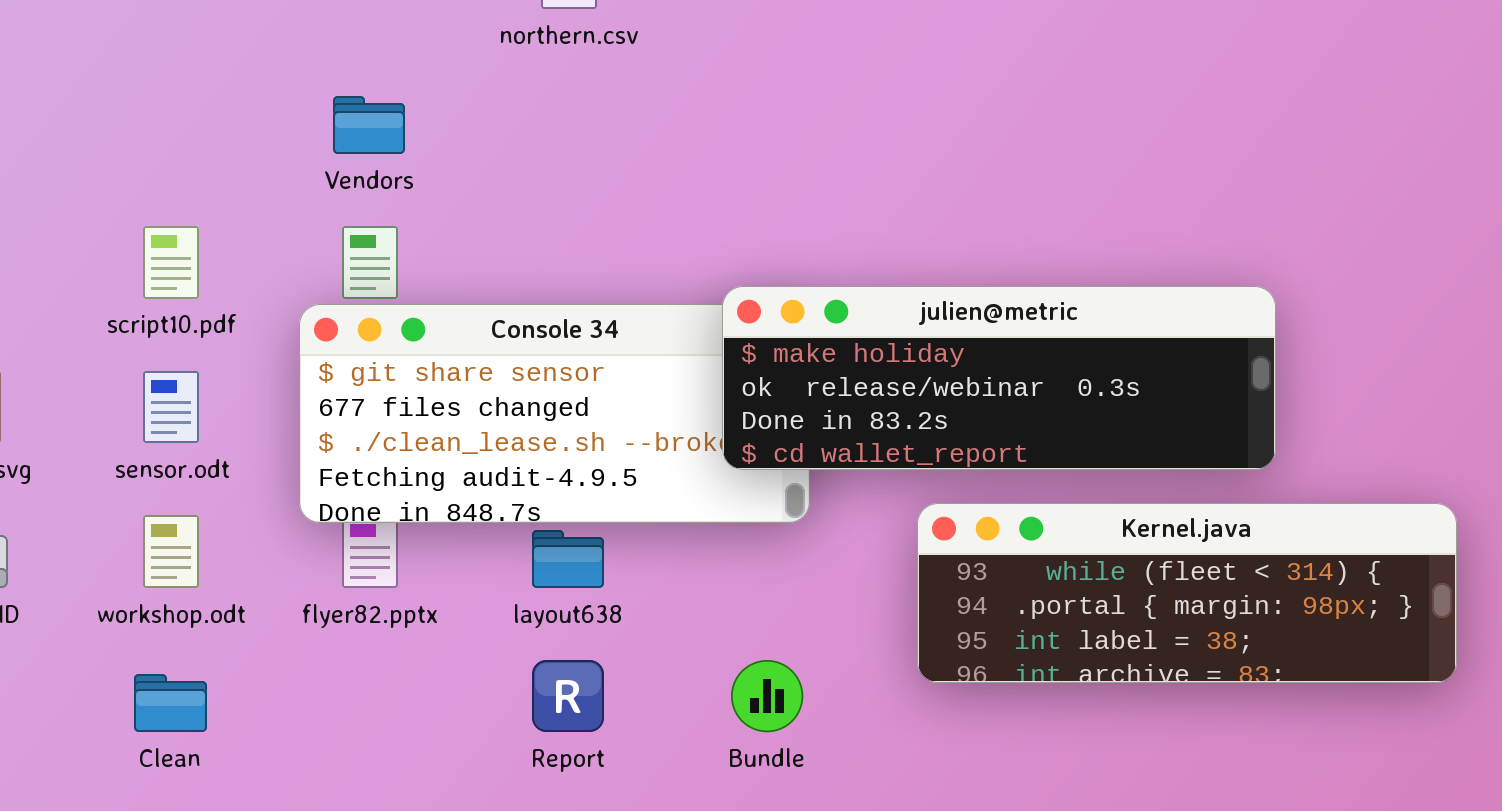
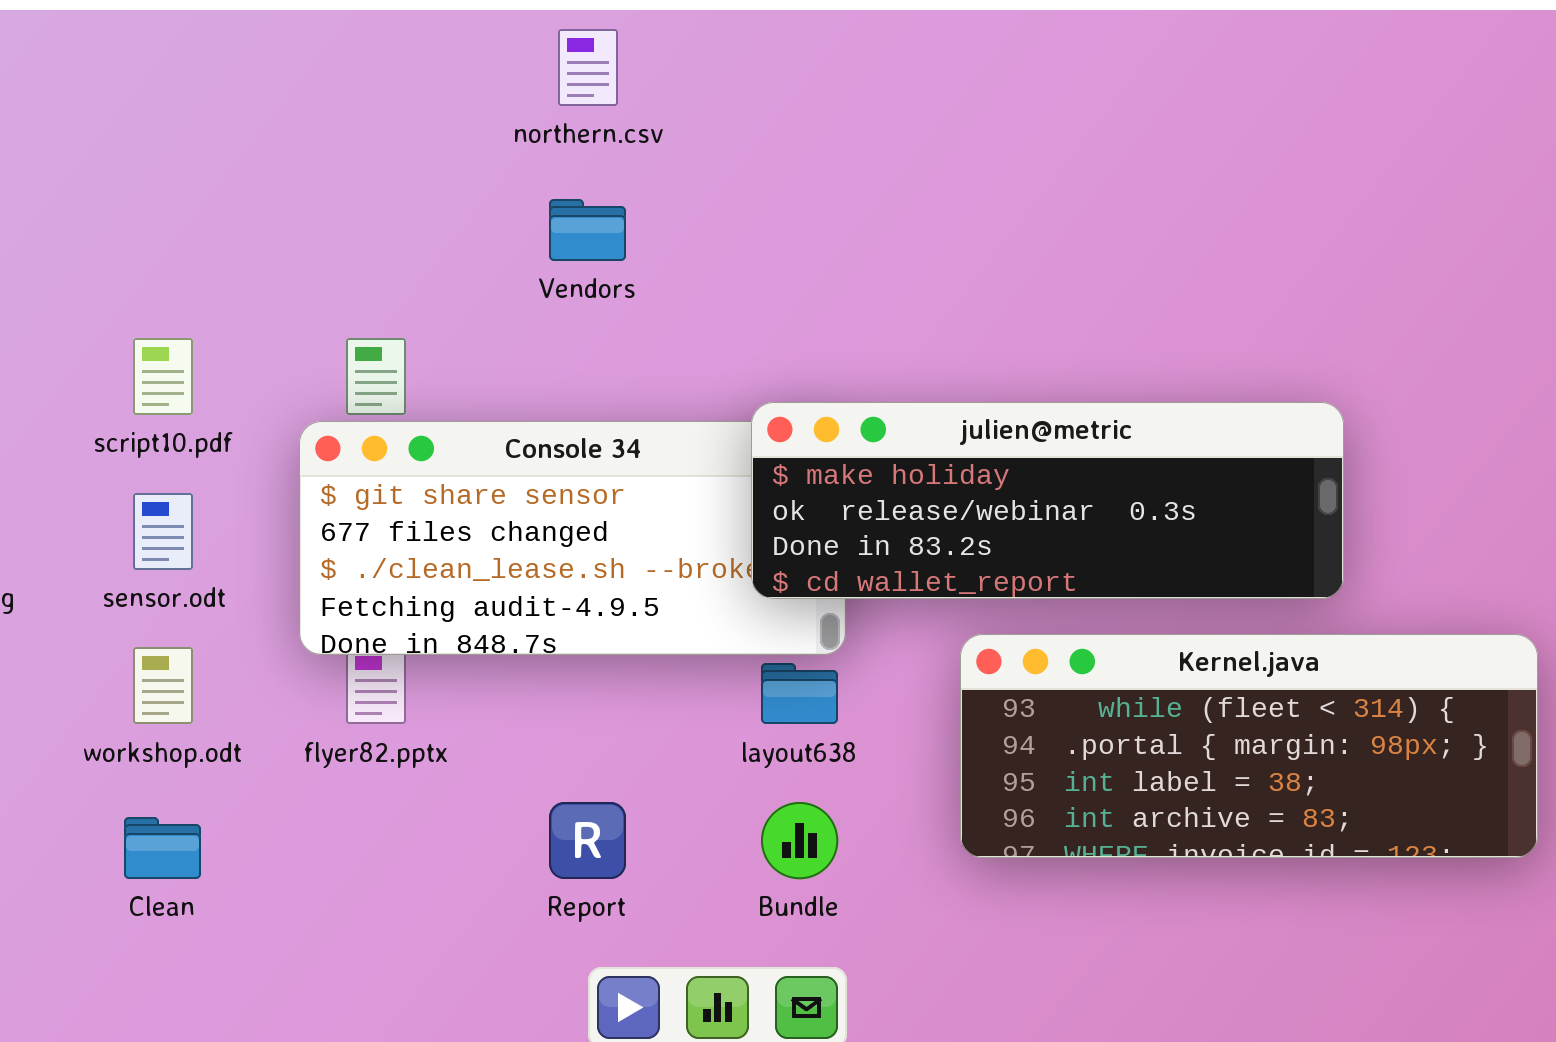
Vendors: [333,96,405,154] -> [549,199,626,261], moved
Kernel.java: [917,503,1457,683] -> [960,634,1538,858], resized
layout638: [532,530,604,588] -> [761,663,838,724], moved

